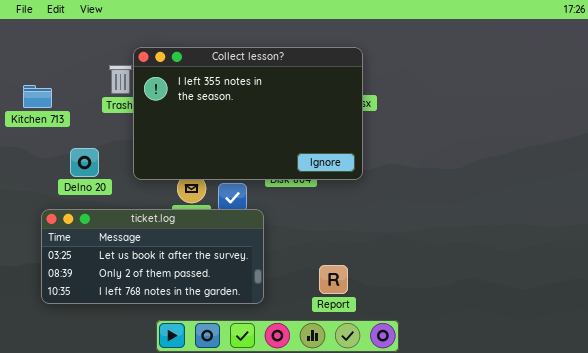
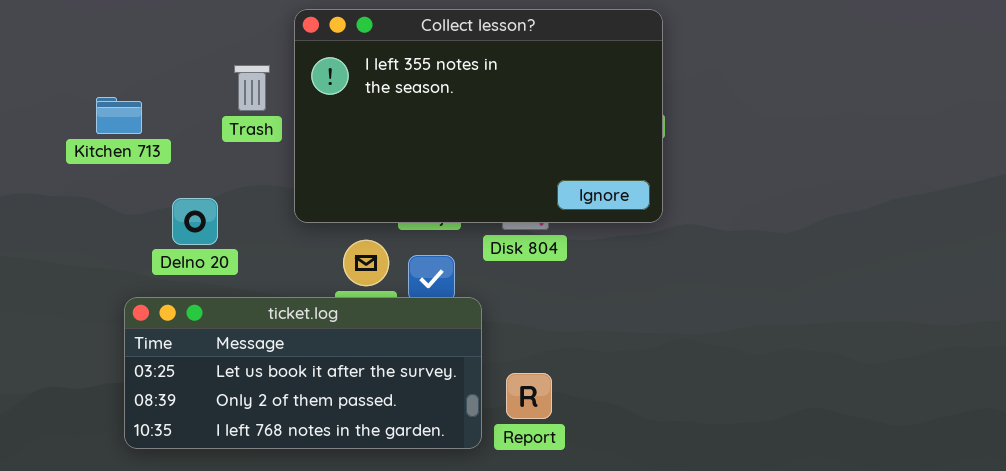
Collect lesson?: [133,47,363,180] -> [294,9,663,223], moved
Report: [319,265,348,294] -> [506,373,552,419], moved

